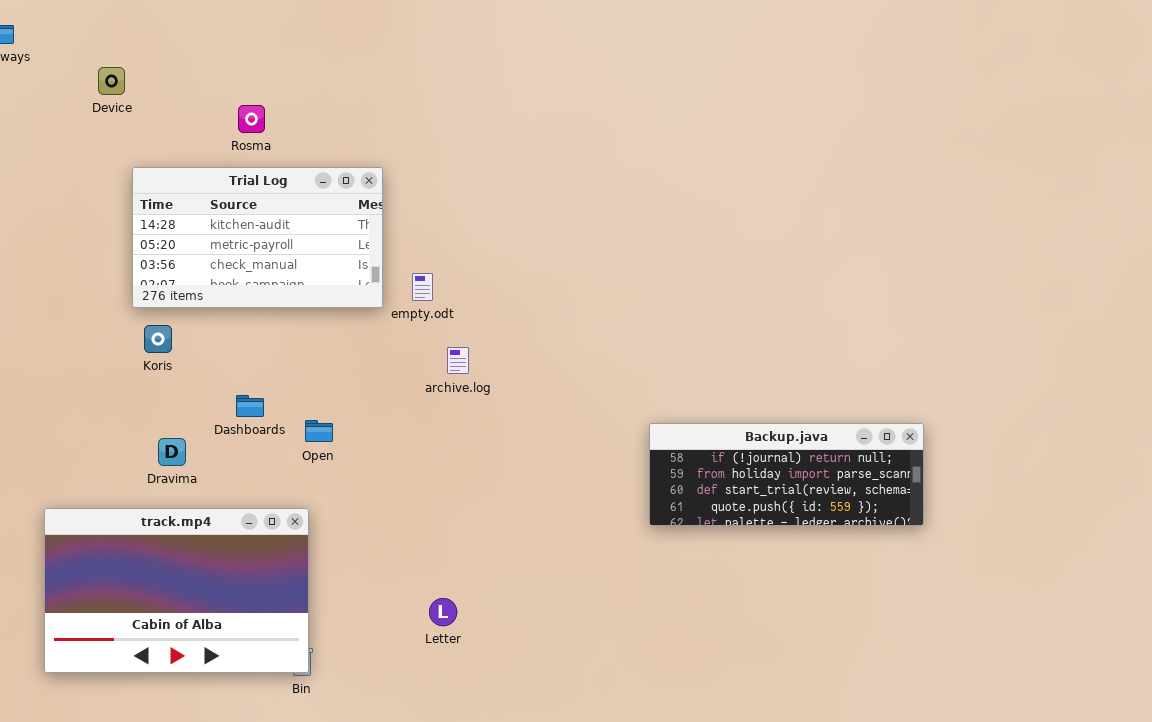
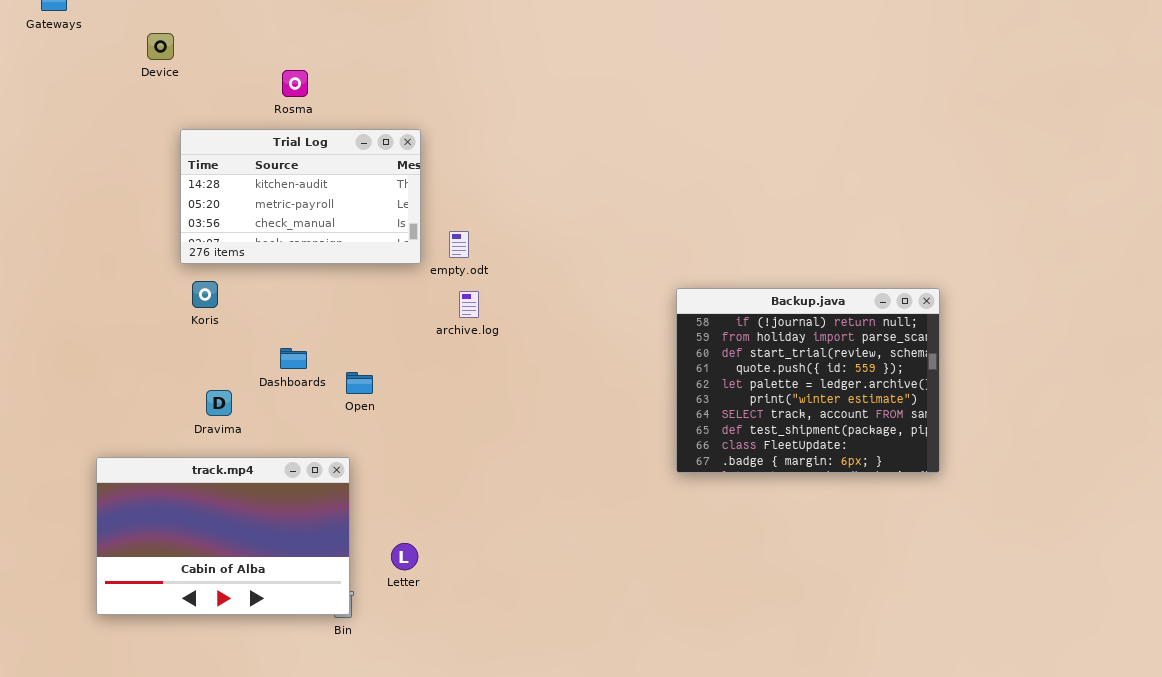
archive.log: [447,347,469,374] -> [459,291,479,318], moved
Backup.java: [649,423,924,526] -> [676,288,940,473], resized
Letter: [429,598,457,626] -> [391,543,418,570], moved

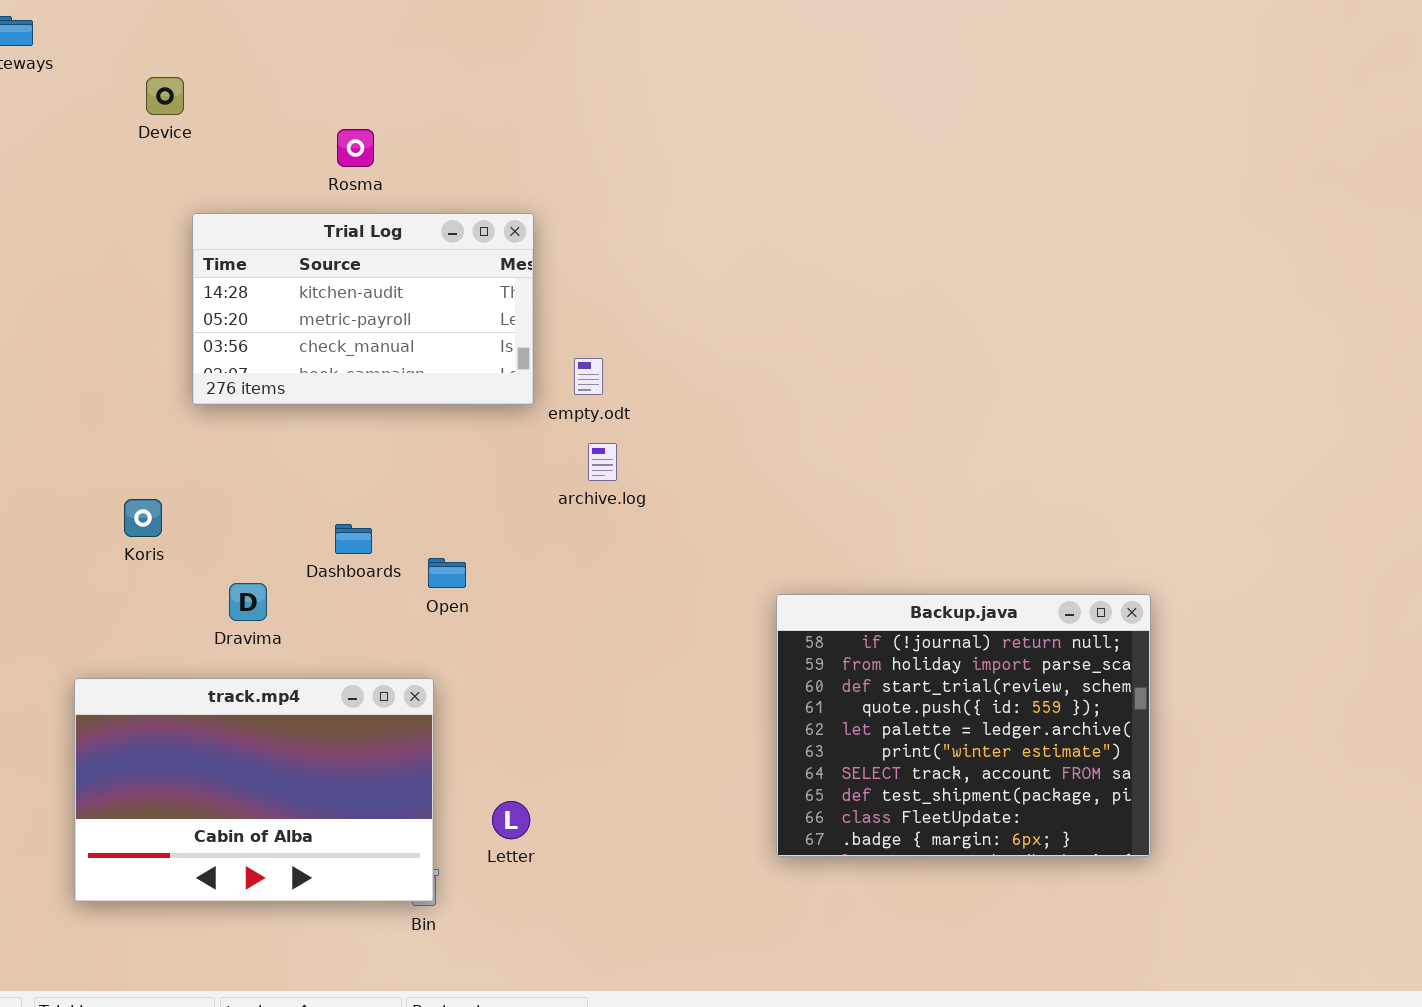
Koris: [192,281,218,308] -> [124,499,162,537], moved
Backup.java: [676,288,940,473] -> [776,594,1151,857], moved

